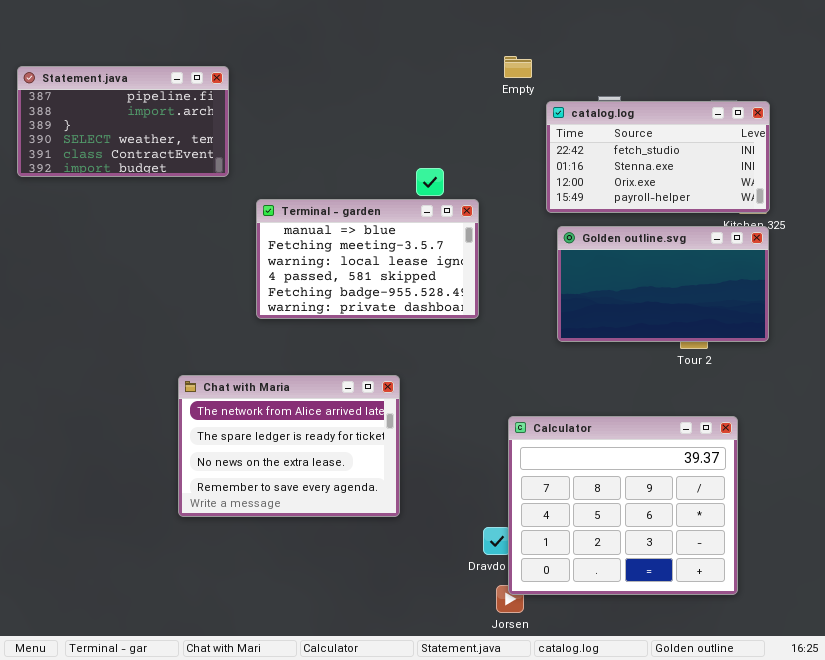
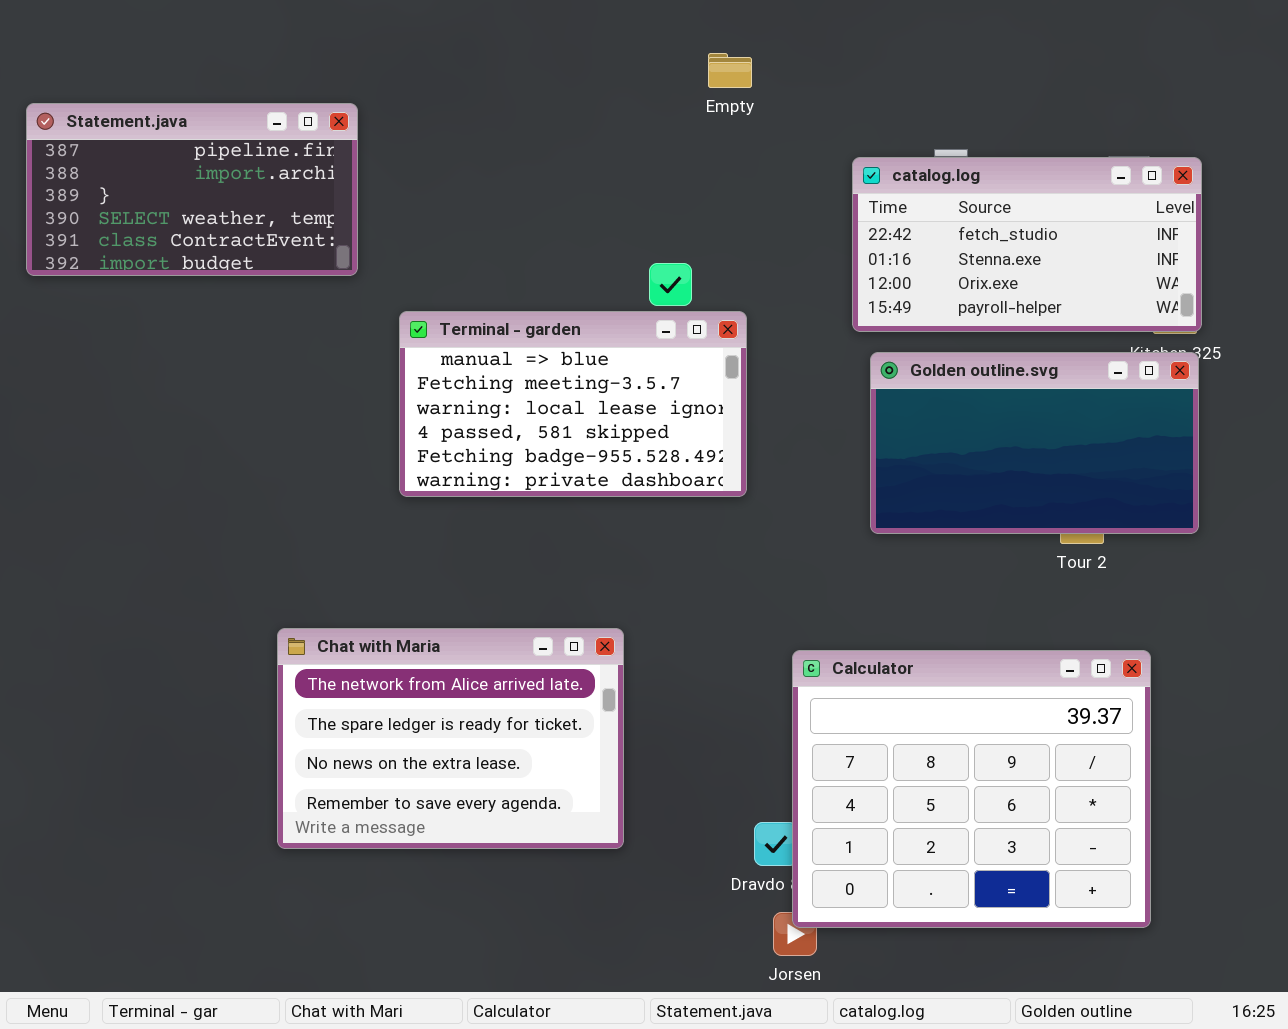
Empty: [504,56,532,78] -> [708,53,752,88], moved
Chat with Maria: [178,375,400,517] -> [277,628,624,849], moved

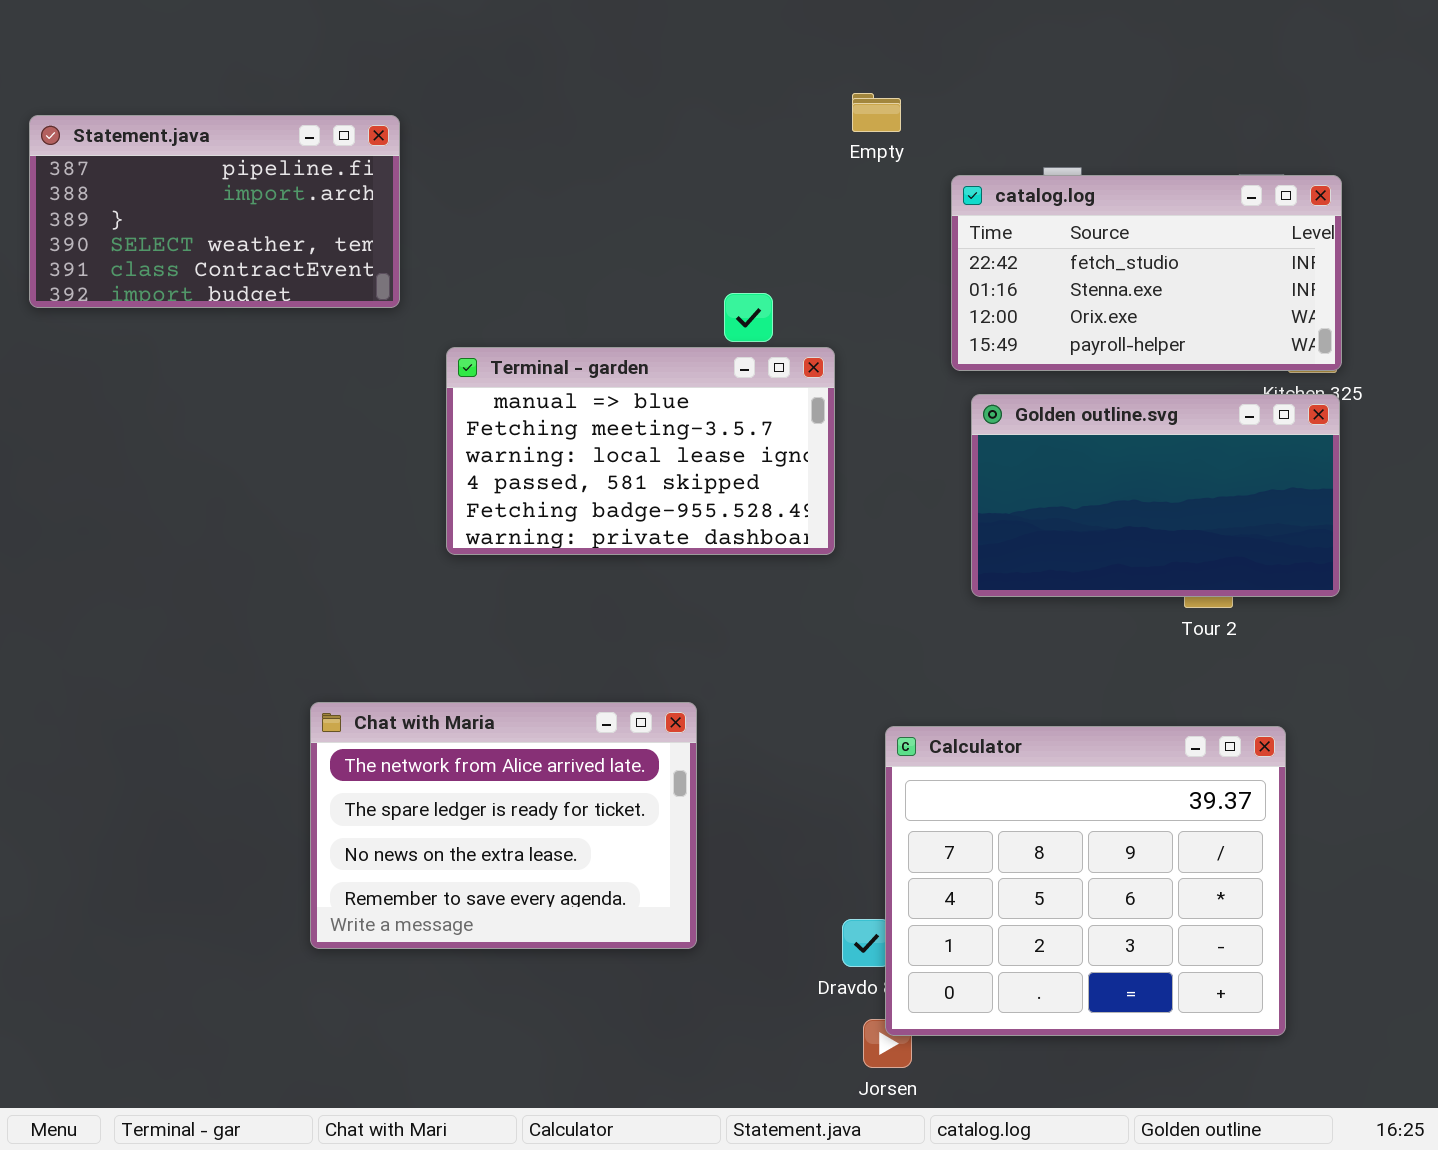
Empty: [708,53,752,88] -> [852,93,901,132], moved

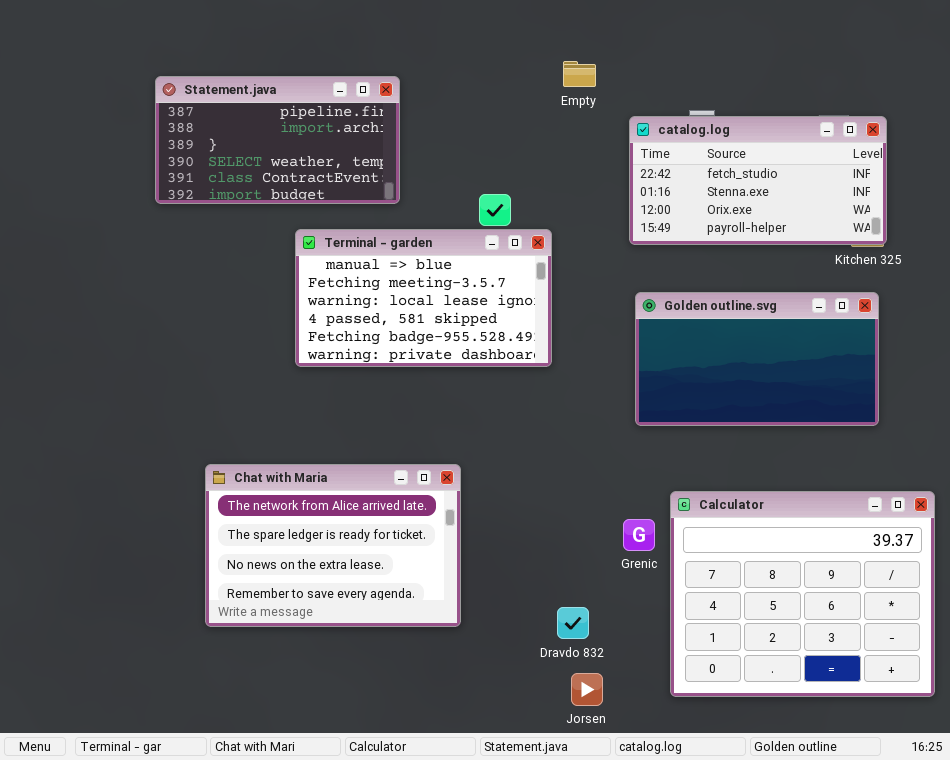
Statement.java: [29,115,400,308] -> [155,76,400,204], moved
Golden outline.svg: [971,394,1340,597] -> [635,292,879,426], moved
Calculator: [885,726,1286,1036] -> [670,491,935,697], moved

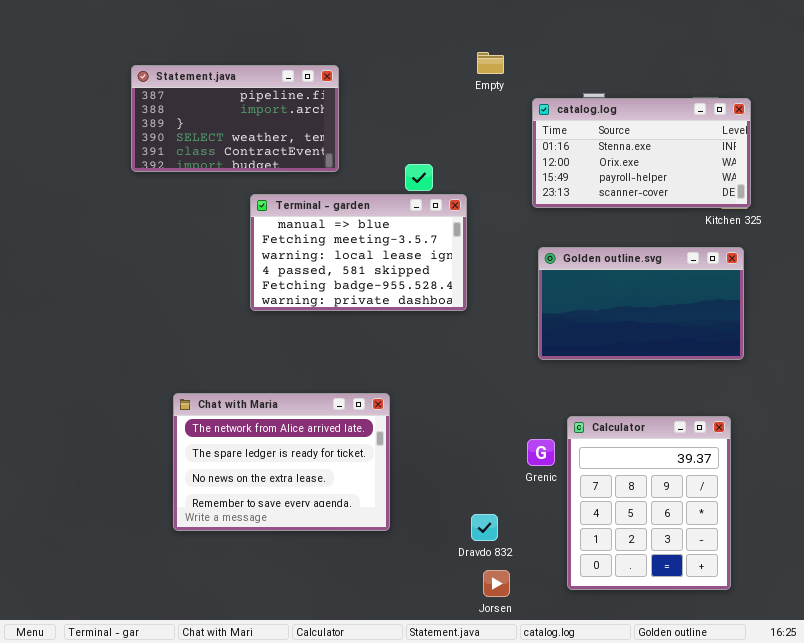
catalog.log: [629,116,887,245] -> [532,98,751,208], scrolled down 1 row
Calculator: [670,491,935,697] -> [567,416,731,590], resized

